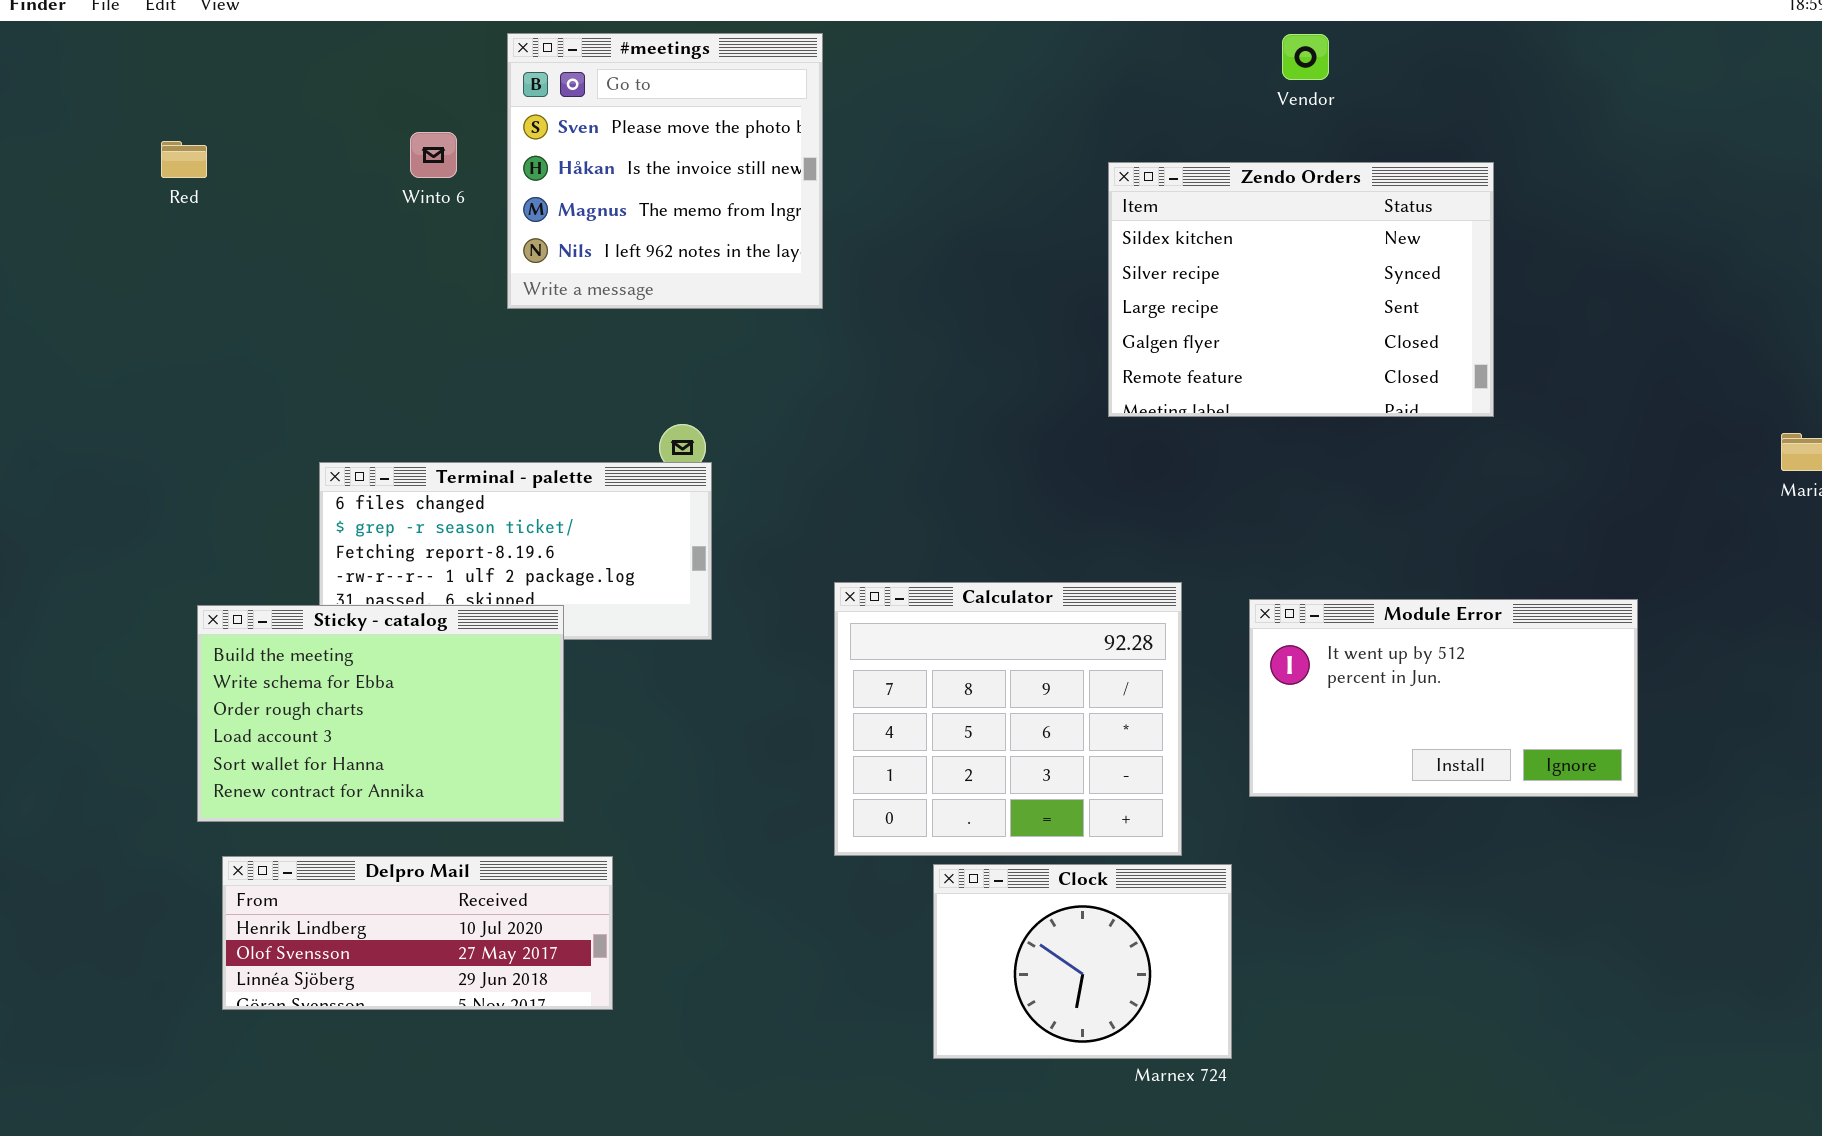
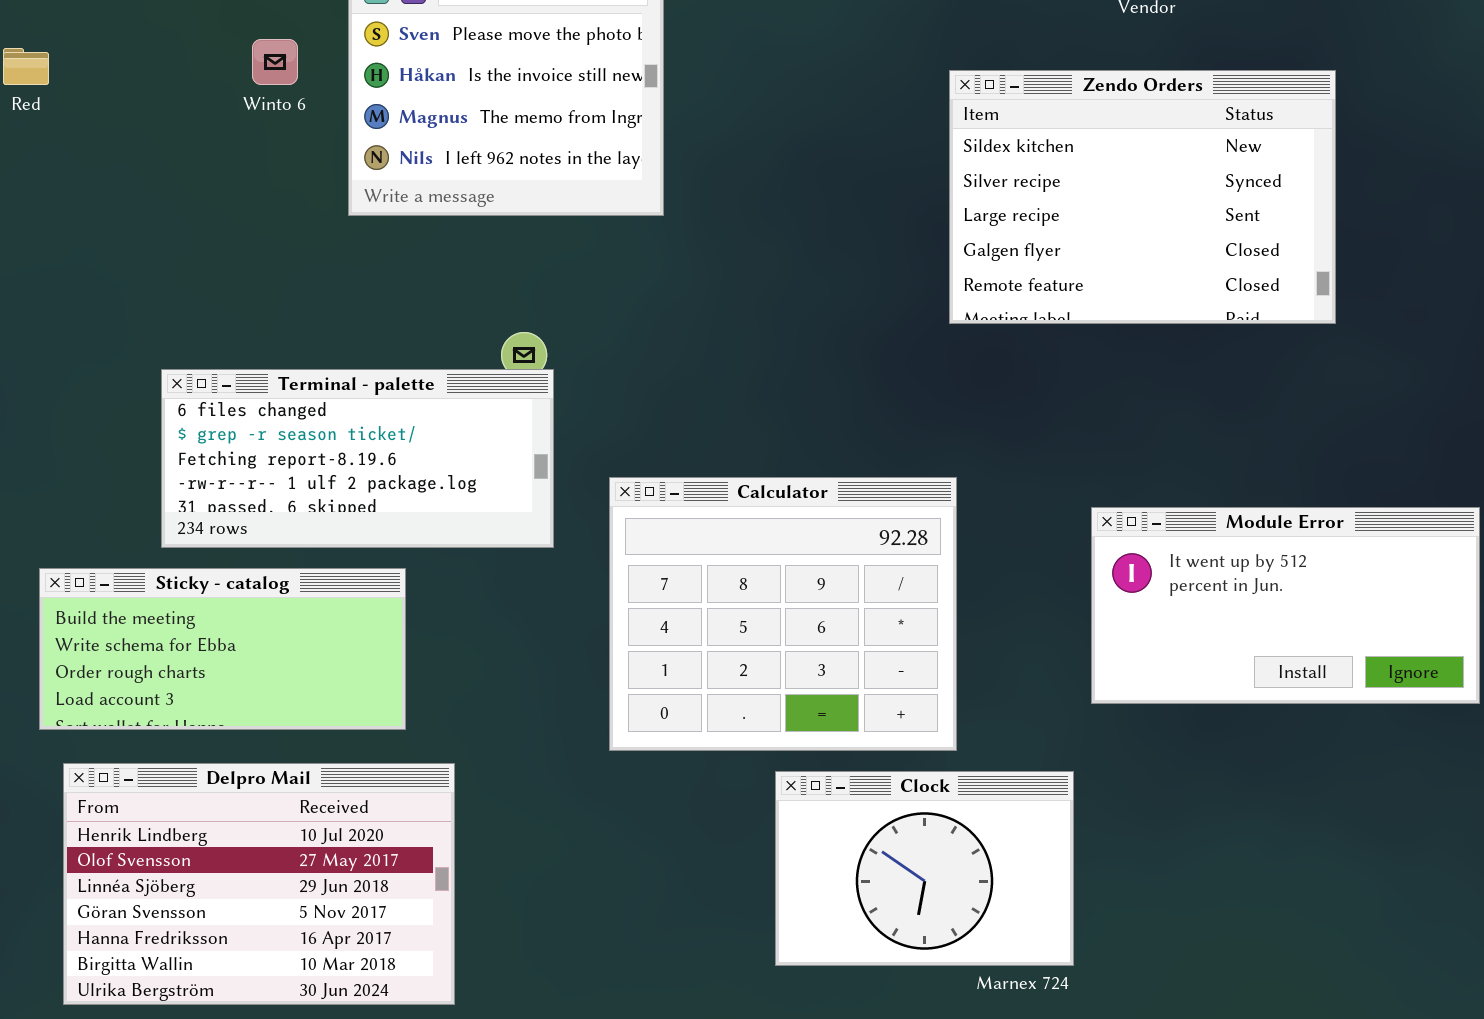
Calculator: [834,582,1182,856] -> [609,477,957,751], moved
Sticky - catalog: [197,605,564,822] -> [39,568,406,730], resized
Delpro Mail: [222,856,613,1010] -> [63,763,455,1005], resized

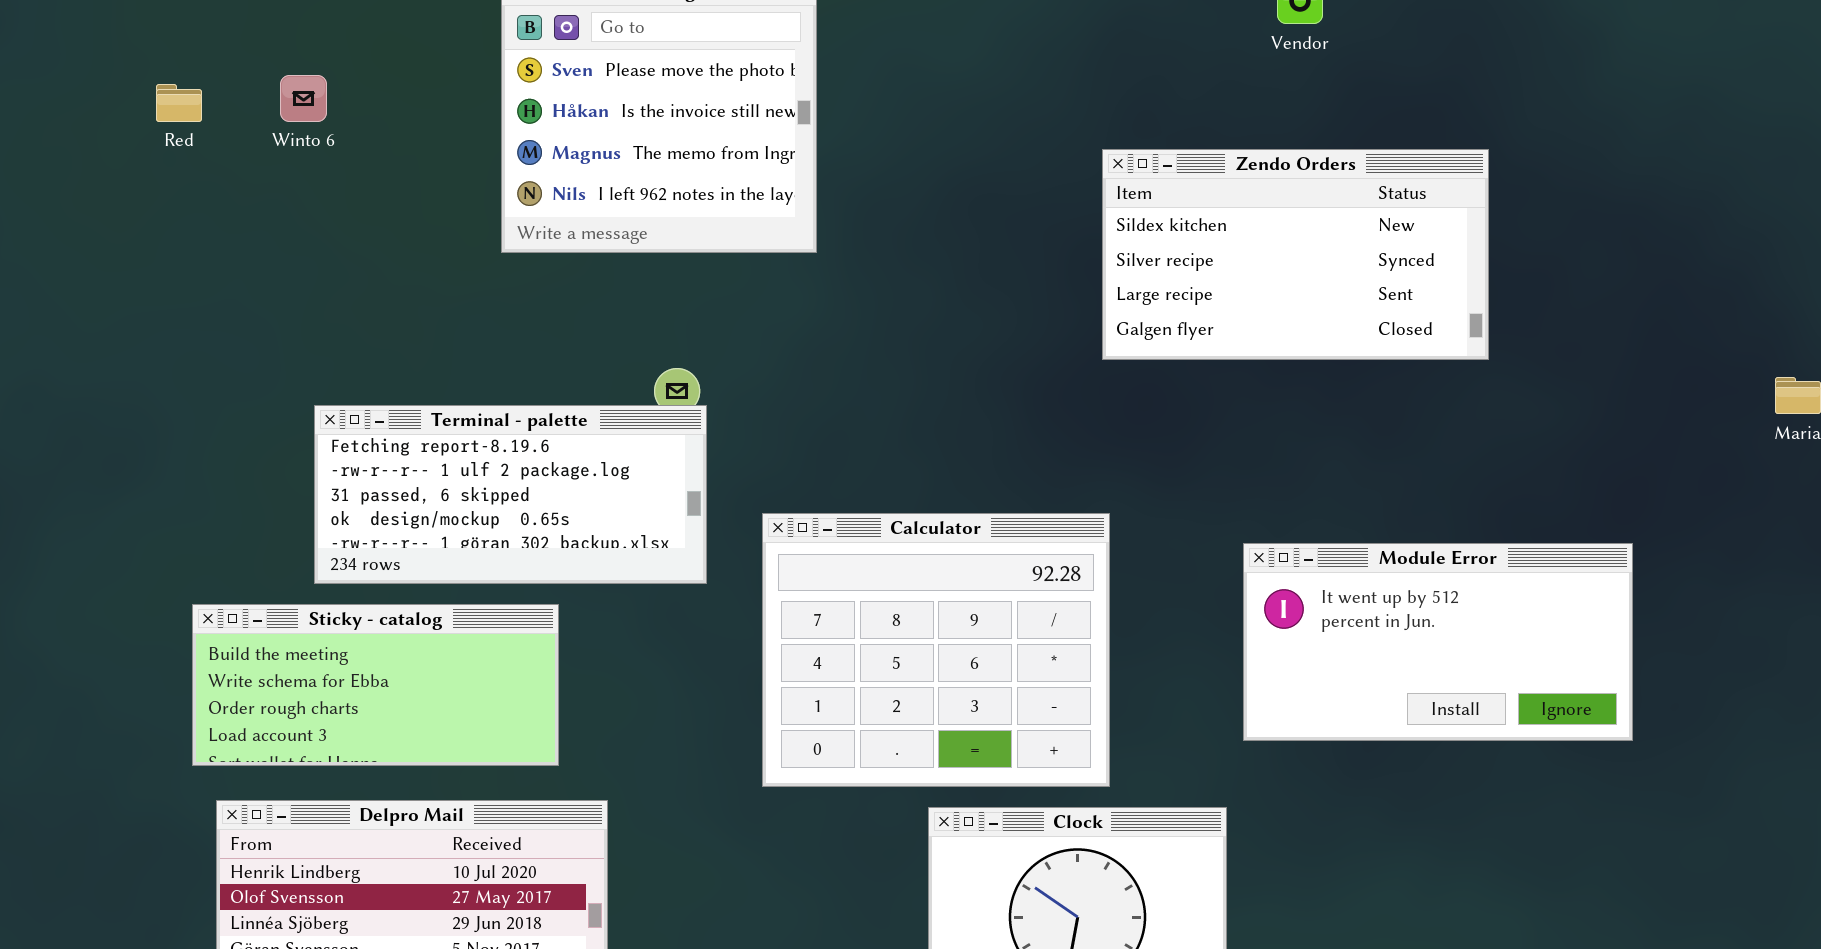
Winto 6: [252,39,298,85] -> [280,75,327,122], moved
Zendo Orders: [949,70,1336,324] -> [1102,149,1489,360], resized
Terminal - palette: [161,369,554,548] -> [314,405,707,584], scrolled down 2 rows

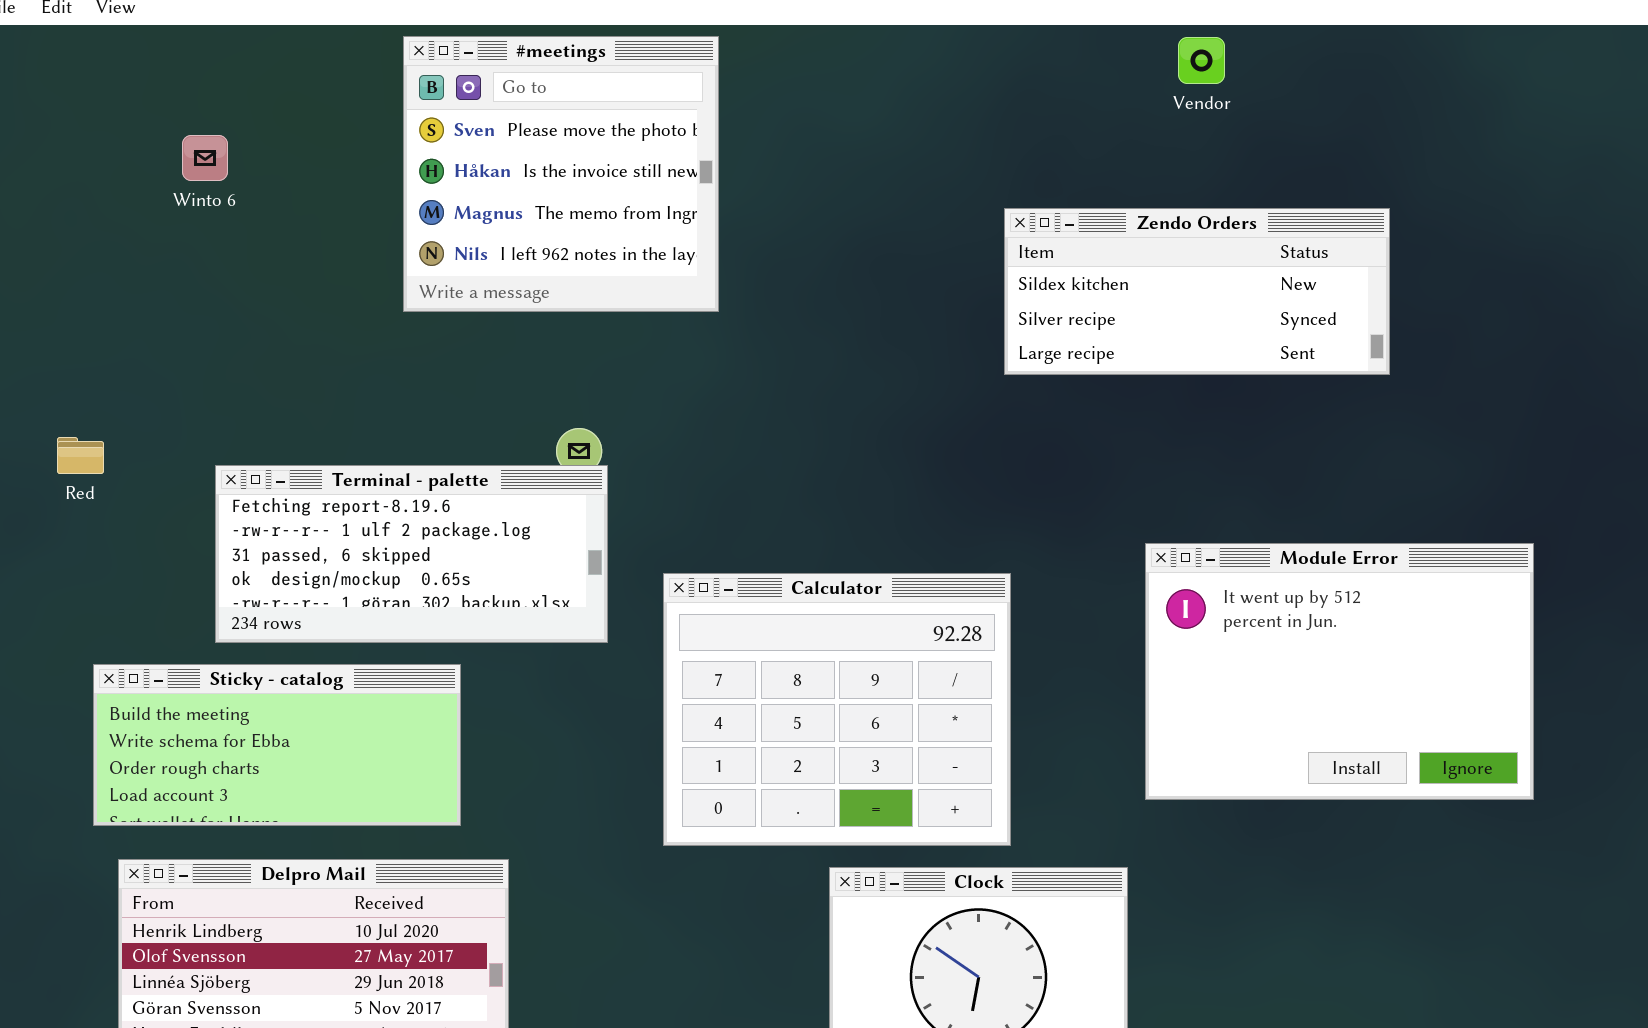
Red: [156,84,202,122] -> [57,437,104,474], moved
Zendo Orders: [1102,149,1489,360] -> [1004,208,1390,375], resized
Module Error: [1243,543,1633,741] -> [1145,543,1534,800], resized

